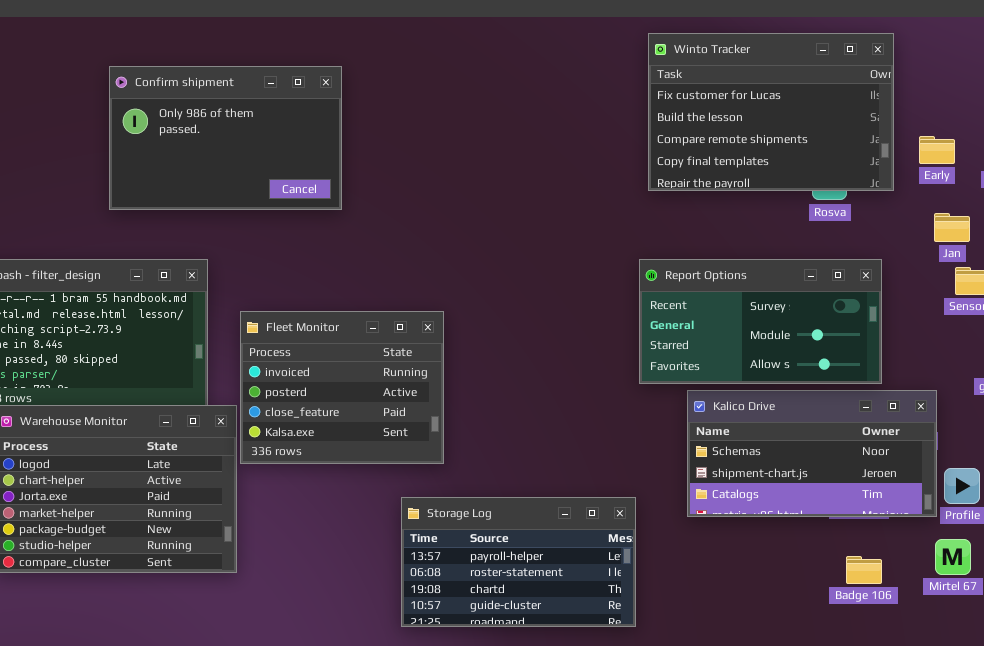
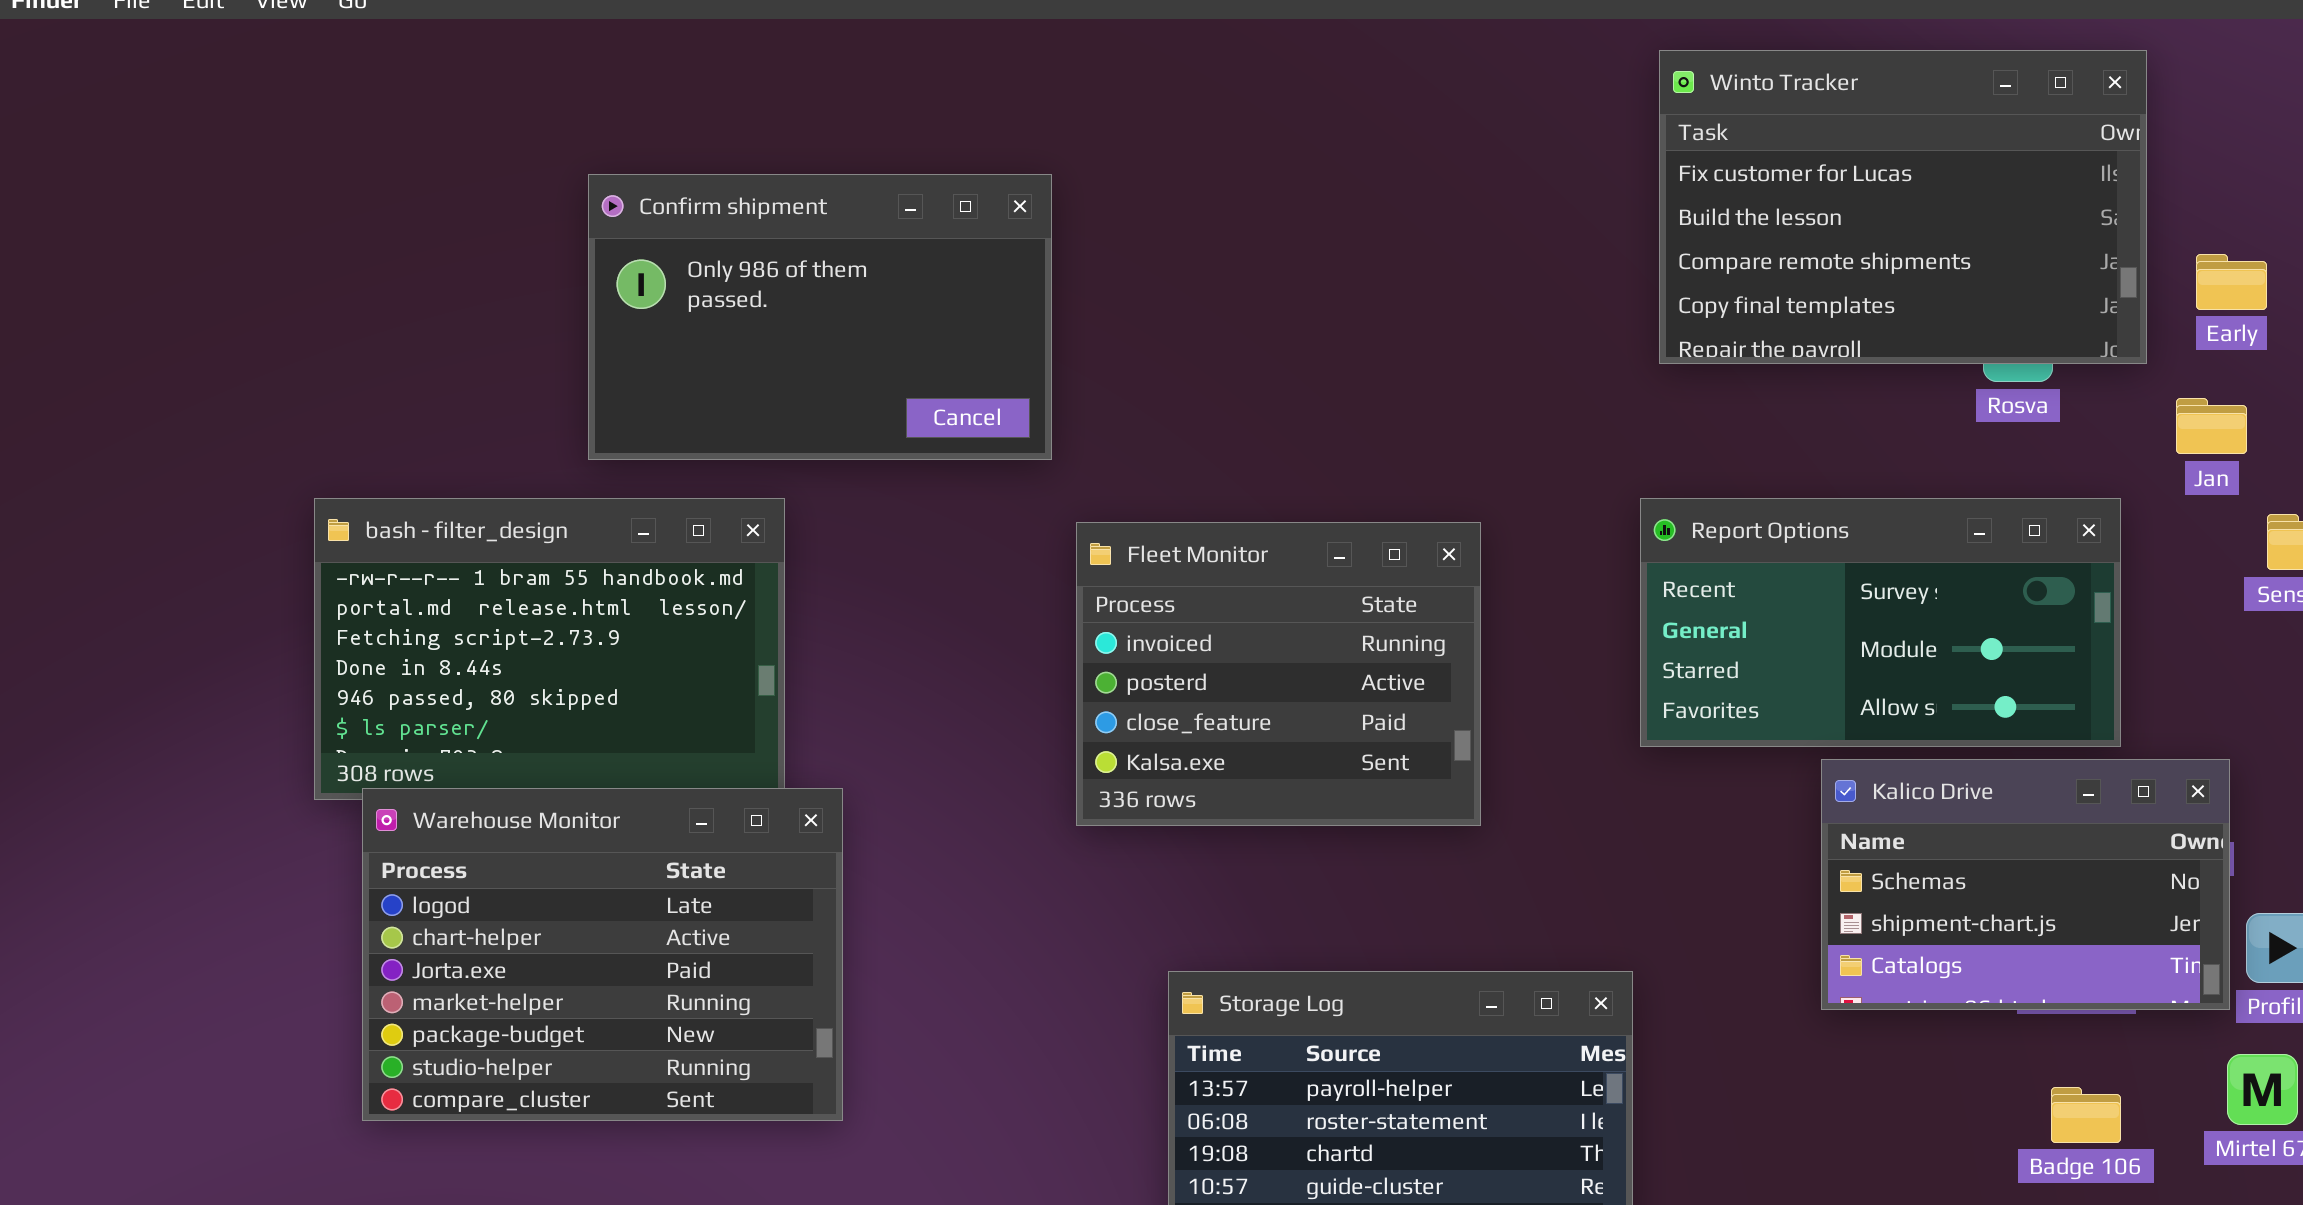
Confirm shipment: [109,66,342,210] -> [588,174,1052,460], moved
Jan: [934,213,970,242] -> [2176,398,2247,454], moved
Fleet Monitor: [240,311,444,464] -> [1076,522,1481,826], moved
Kalico Drive: [687,390,937,517] -> [1821,759,2230,1010], resized

